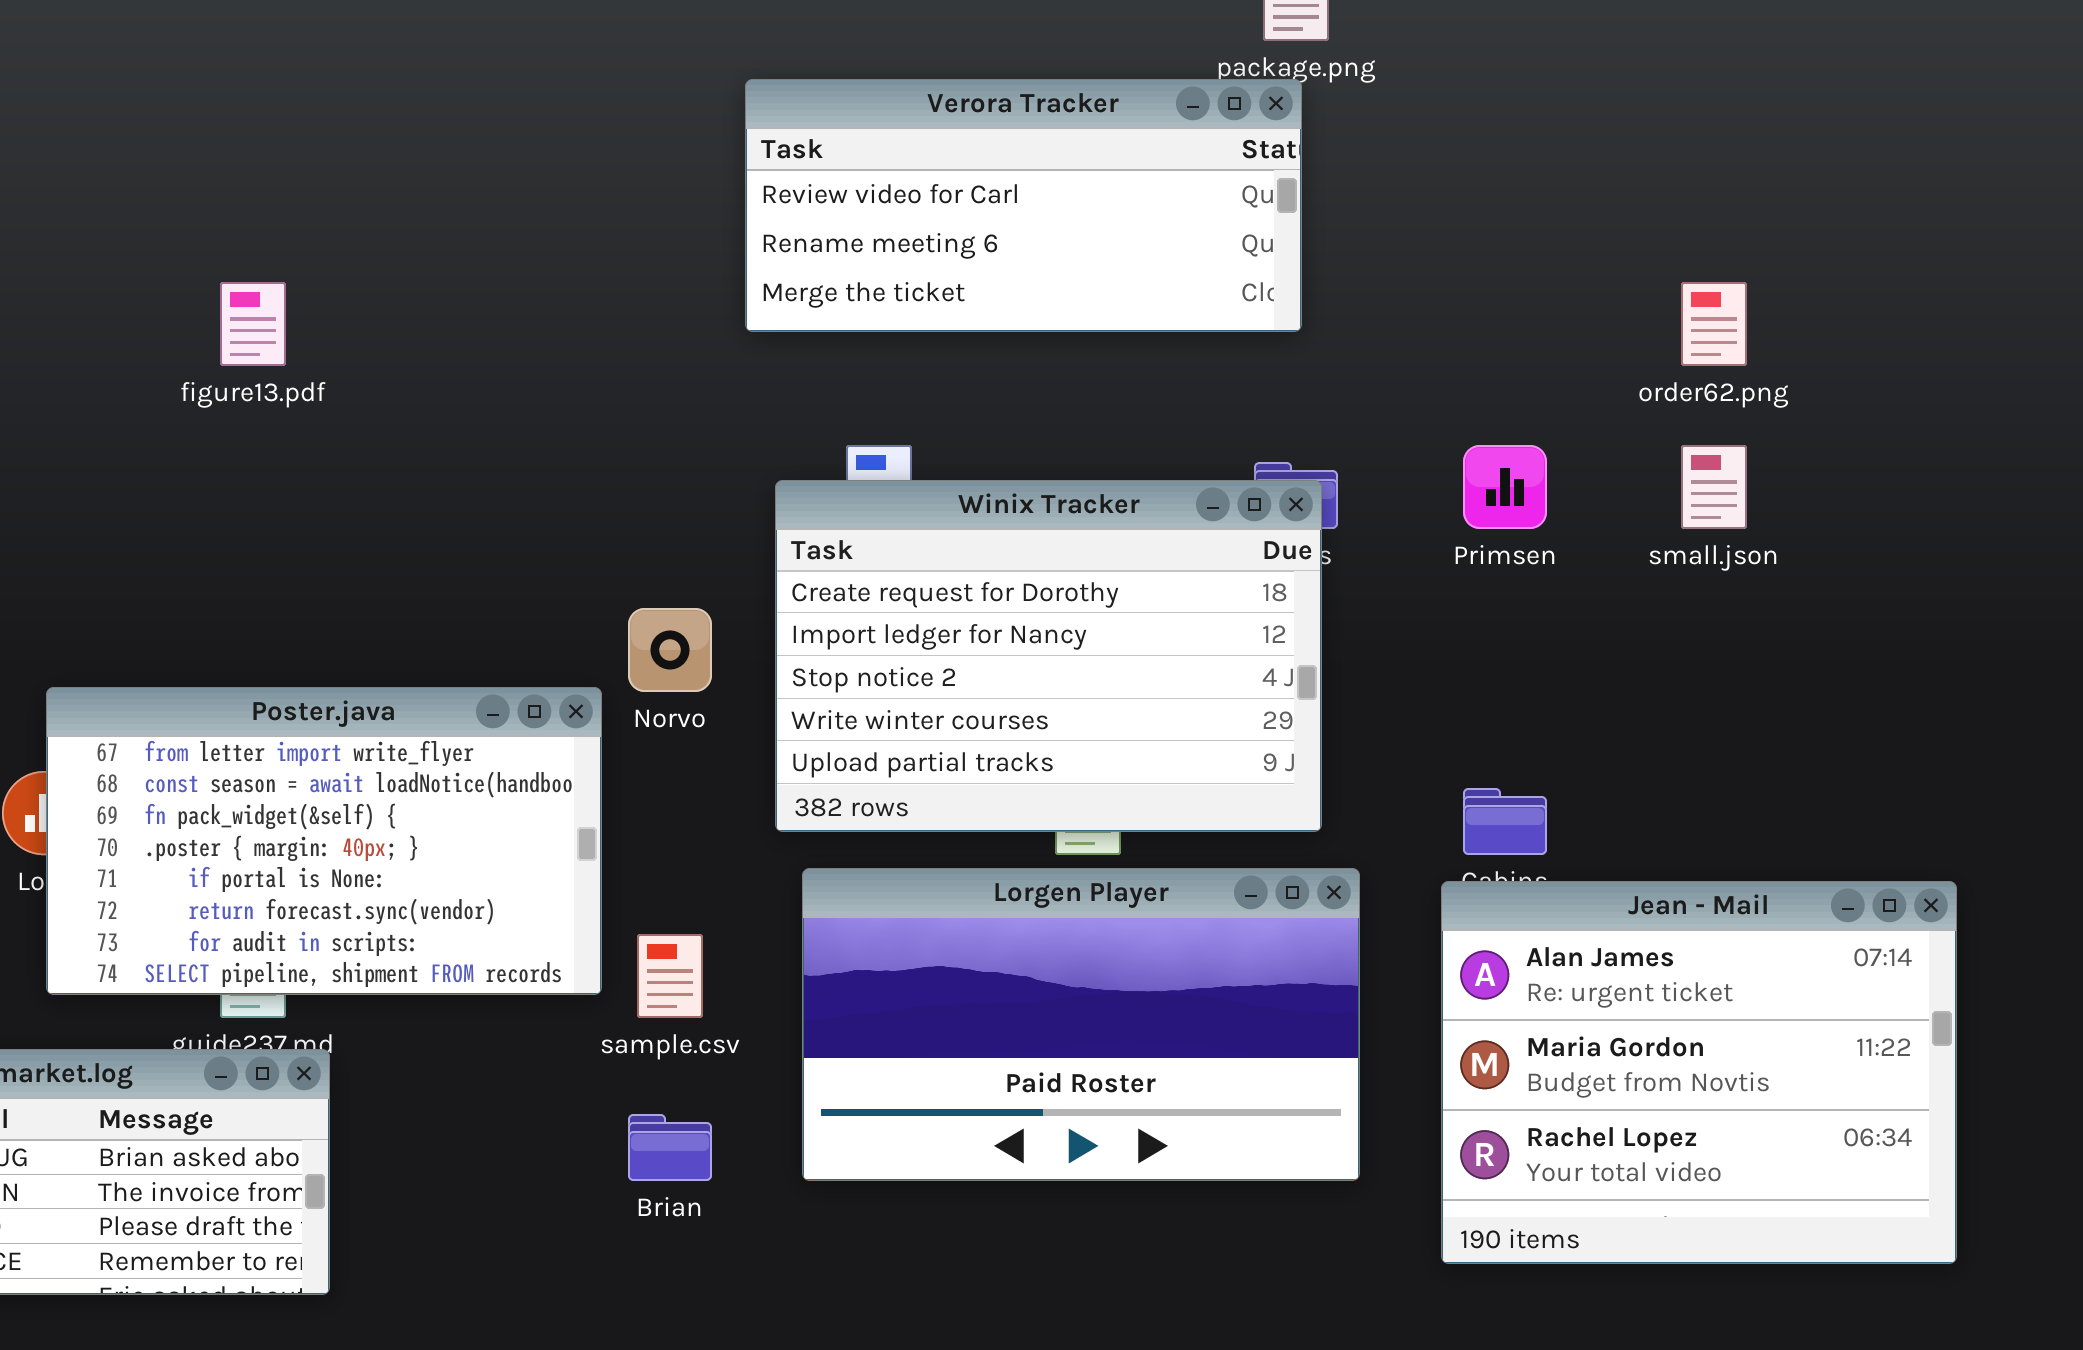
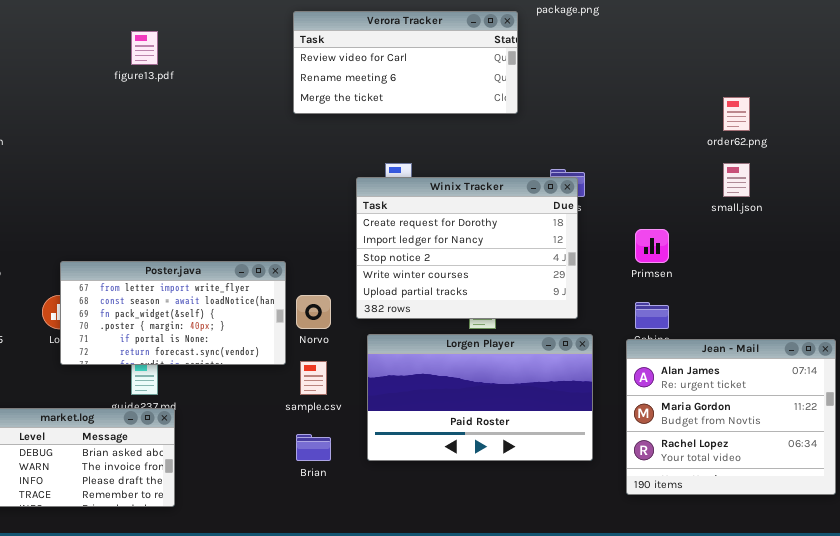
Verora Tracker: [745,79,1302,332] -> [293,11,518,114], moved
figure13.pdf: [220,282,286,366] -> [131,31,158,65], moved
Primsen: [1463,445,1547,529] -> [635,229,669,263], moved
Norvo: [628,608,712,692] -> [296,295,331,329], moved
Poster.java: [46,687,602,995] -> [60,261,286,365], resized

